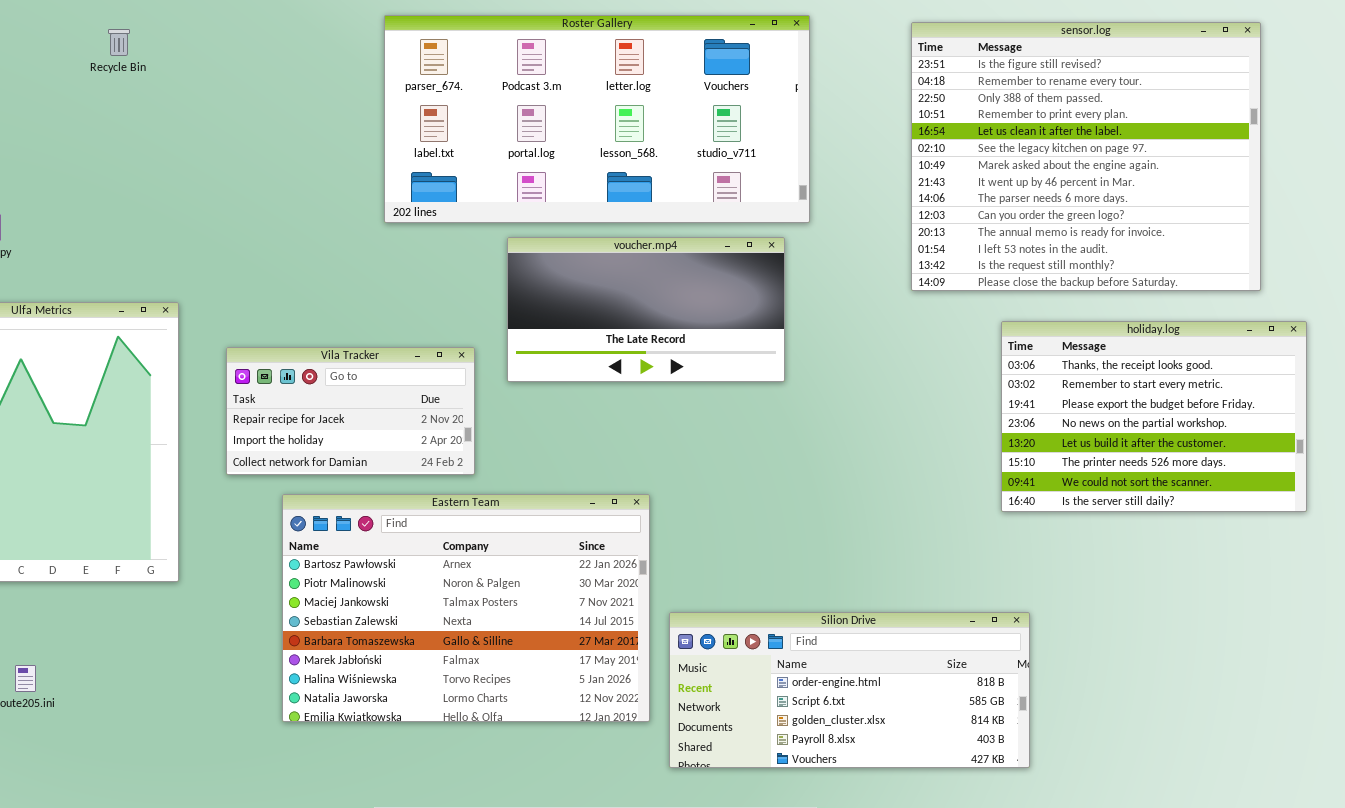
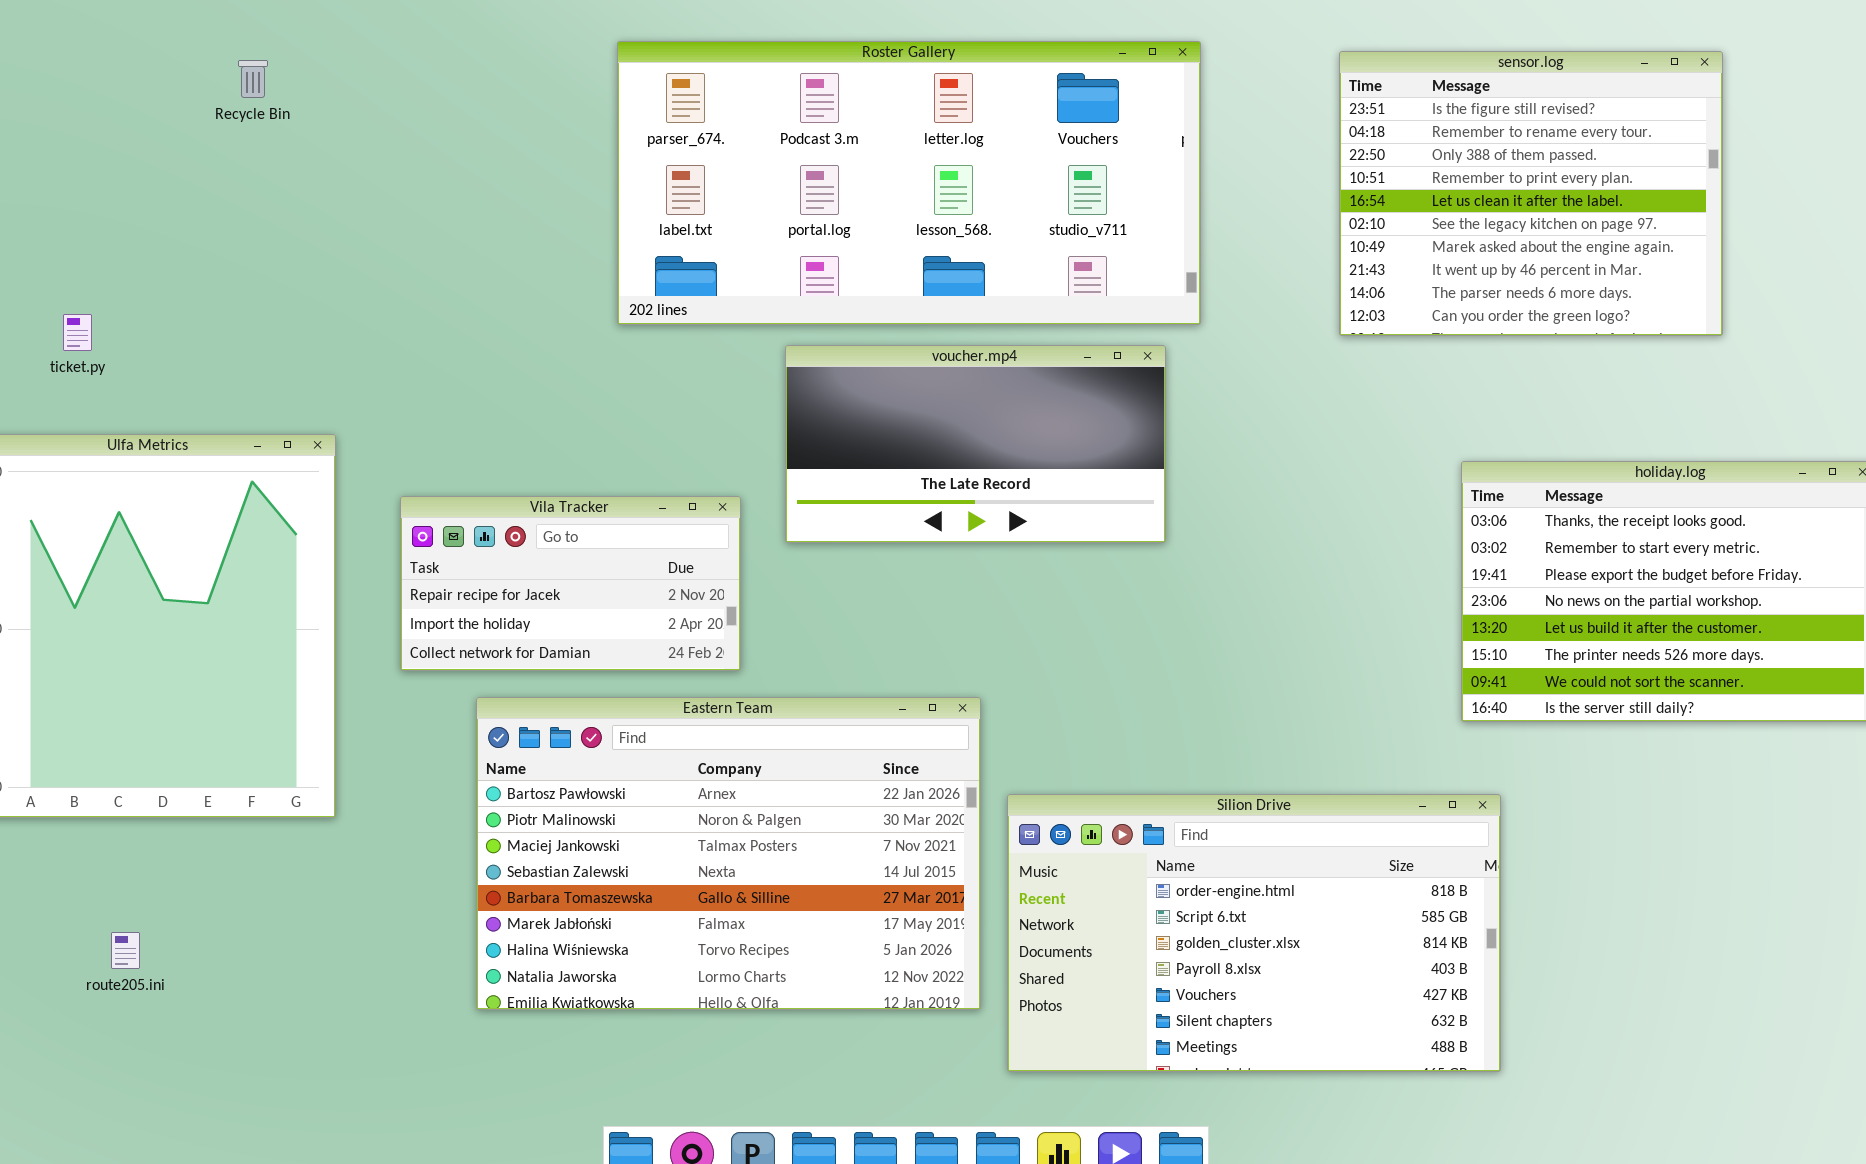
sensor.log: [911,22,1261,291] -> [1339,51,1723,336], resized
Silion Drive: [669,612,1030,768] -> [1007,794,1501,1072], resized

